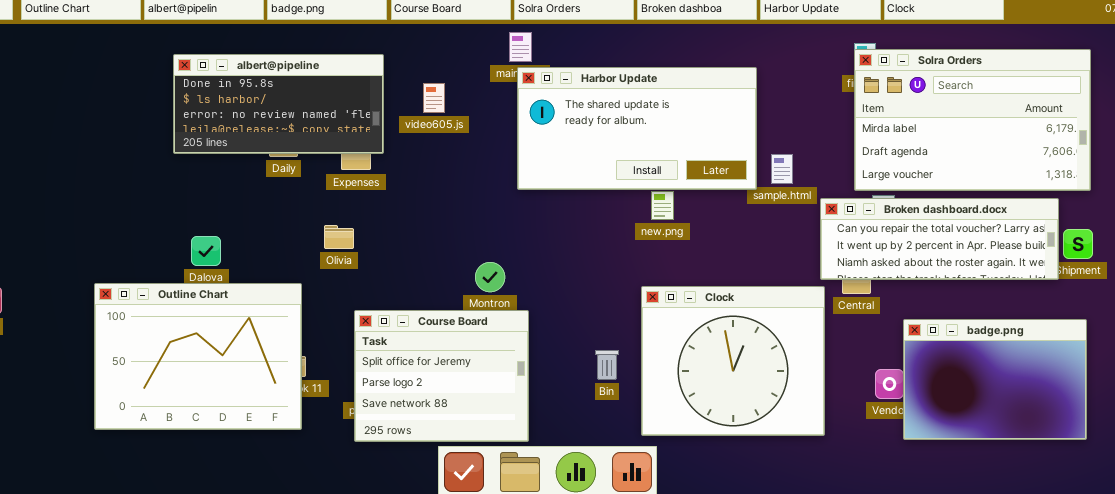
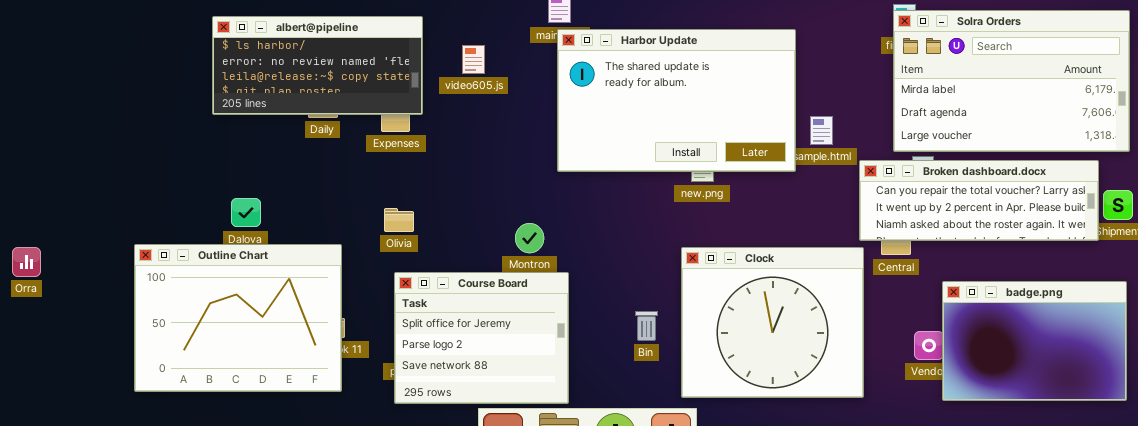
albert@pipeline: [173,54,384,154] -> [212,16,423,115], scrolled down 1 row
Harbor Update: [517,67,757,190] -> [557,29,796,172], resized
Olivia: [324,225,354,249] -> [384,208,414,232], moved

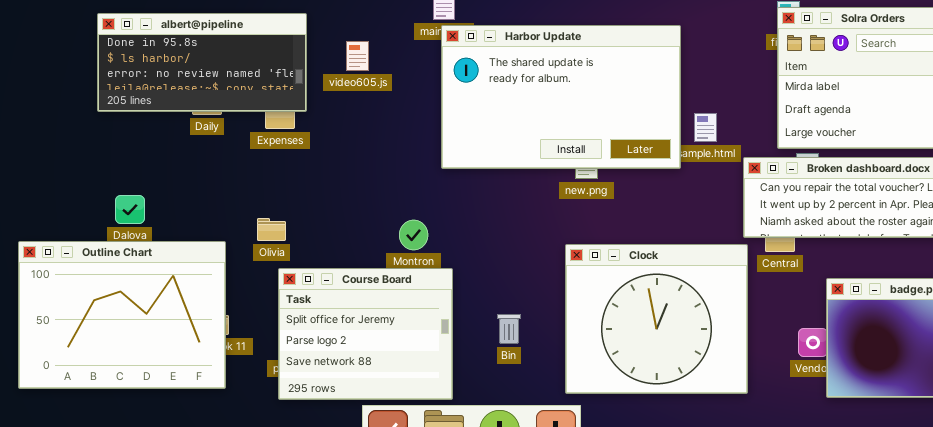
albert@pipeline: [212,16,423,115] -> [97,13,307,112], scrolled up 1 row
Olivia: [384,208,414,232] -> [257,218,286,241], moved
Bin: [635,311,658,341] -> [497,314,521,344], moved

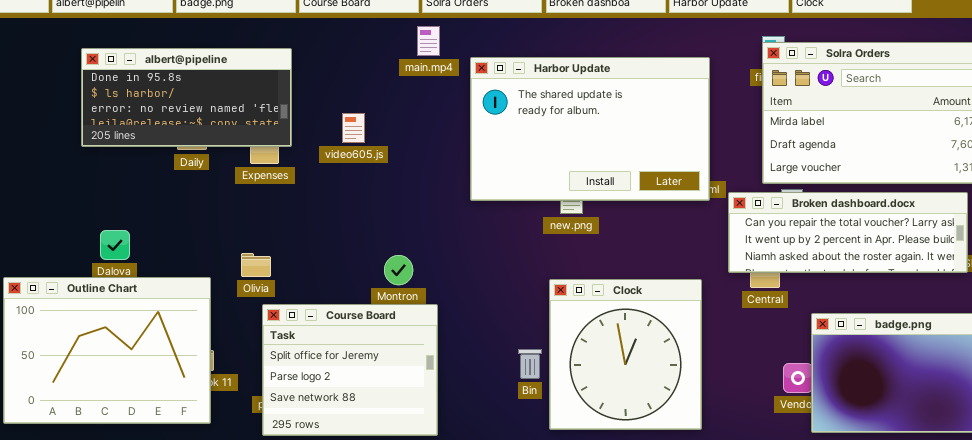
Harbor Update: [441,25,681,169] -> [470,57,710,201], moved
video605.js: [346,41,369,71] -> [342,113,365,143], moved
Clock: [565,244,748,394] -> [549,279,702,430], resized
Bin: [497,314,521,344] -> [518,349,542,379], moved

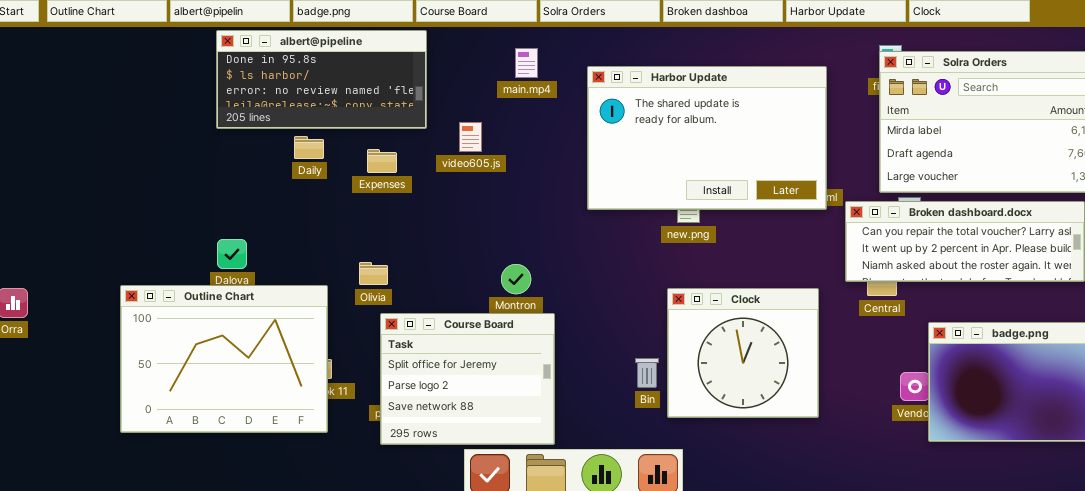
main.mp4: [417,26,440,56] -> [515,48,538,78], moved
albert@pipeline: [81,48,292,147] -> [216,30,427,129], moved
Clock: [549,279,702,430] -> [667,288,819,418], resized

